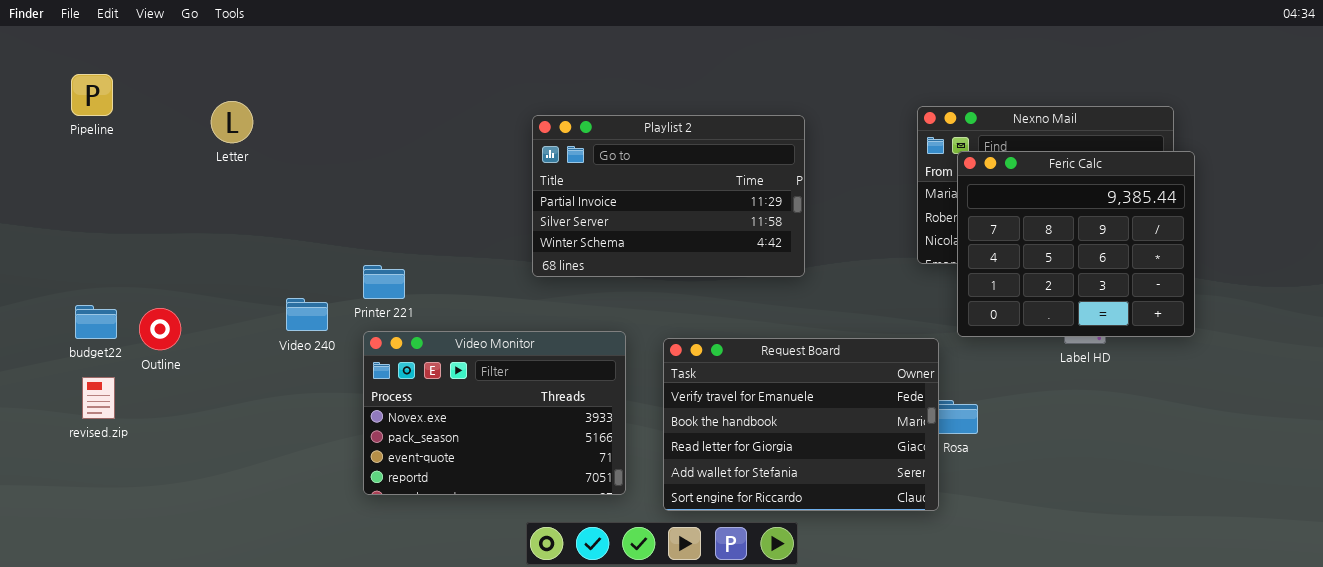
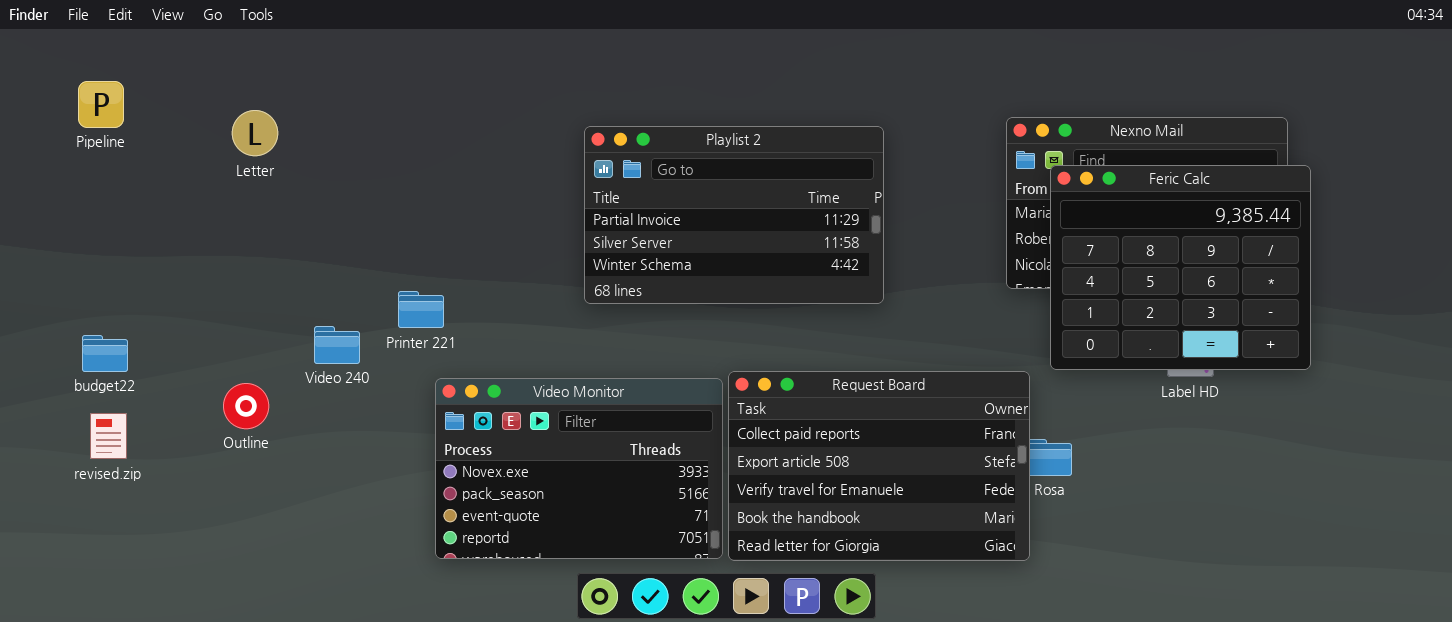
Outline: [139,308,181,350] -> [223,383,269,429], moved
Video Monitor: [363,331,626,495] -> [435,378,723,559], moved
Request Board: [663,338,939,511] -> [728,371,1030,561], scrolled up 2 rows

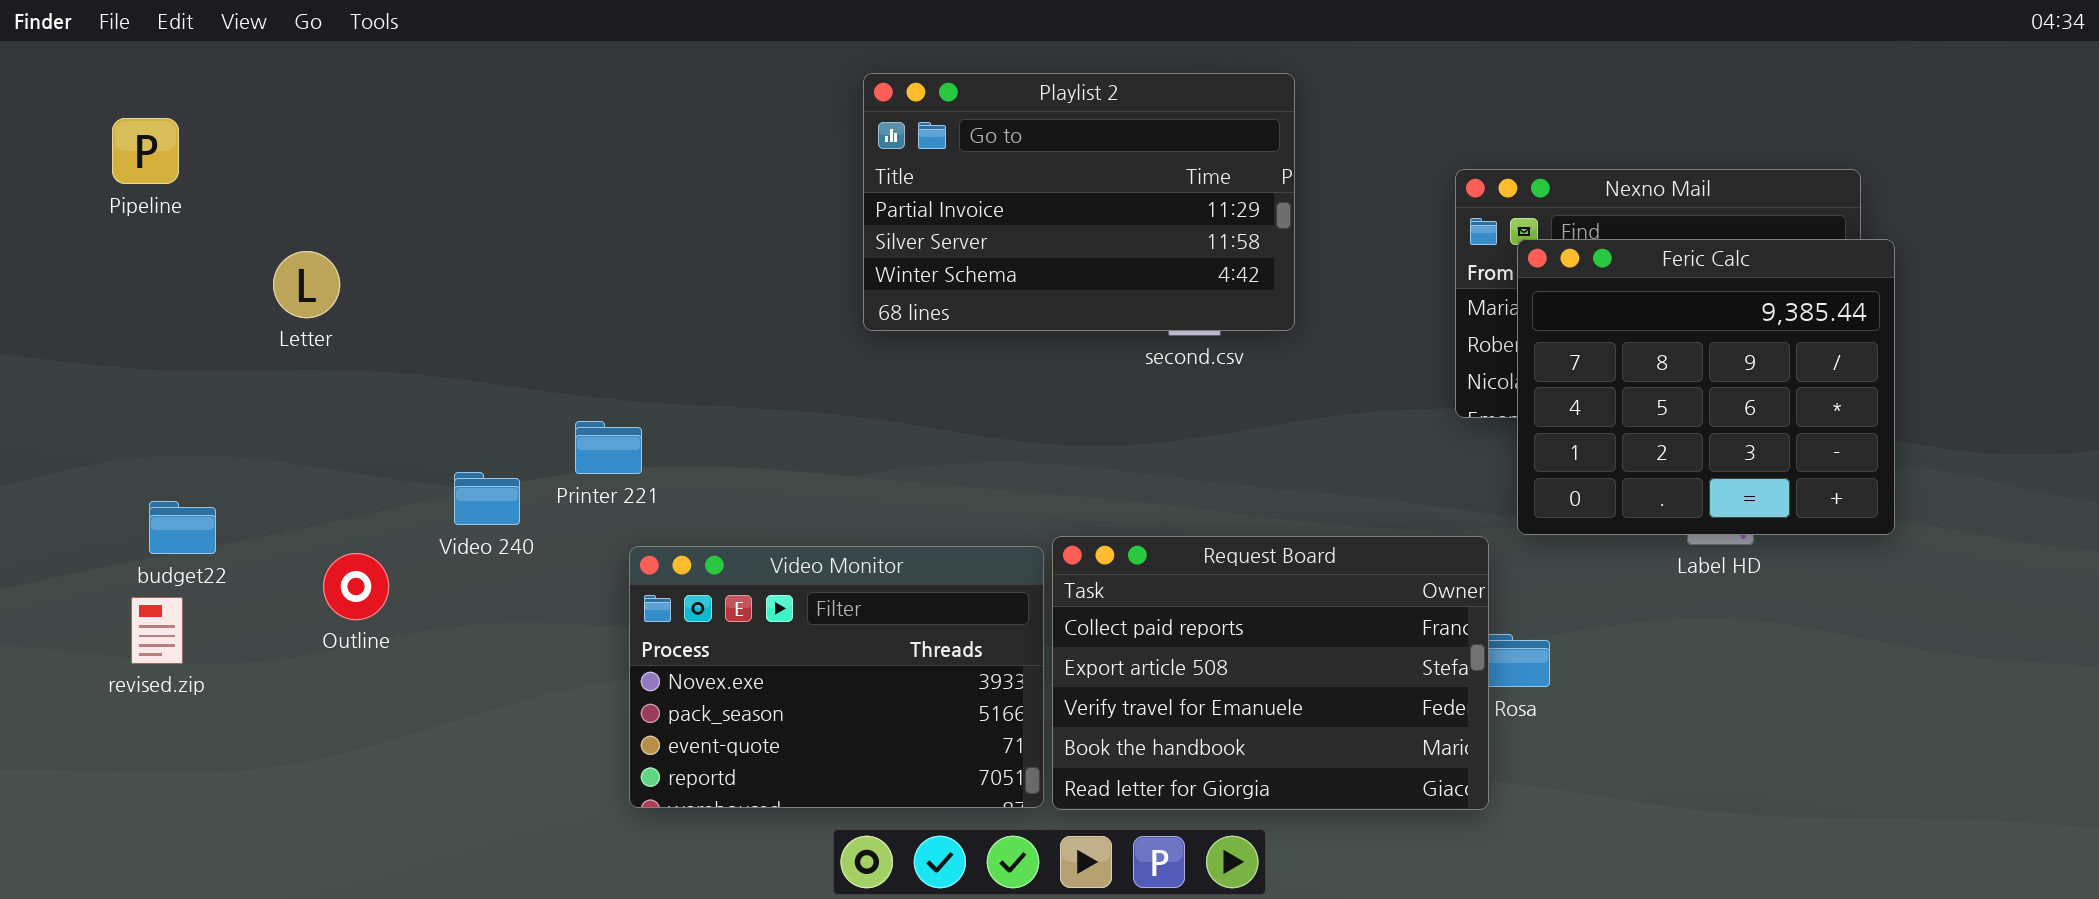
Letter: [232,110,278,156] -> [273,251,340,318], moved
Playlist 2: [584,126,884,304] -> [863,73,1295,331], moved
budget22: [82,335,128,372] -> [149,501,216,554], moved

